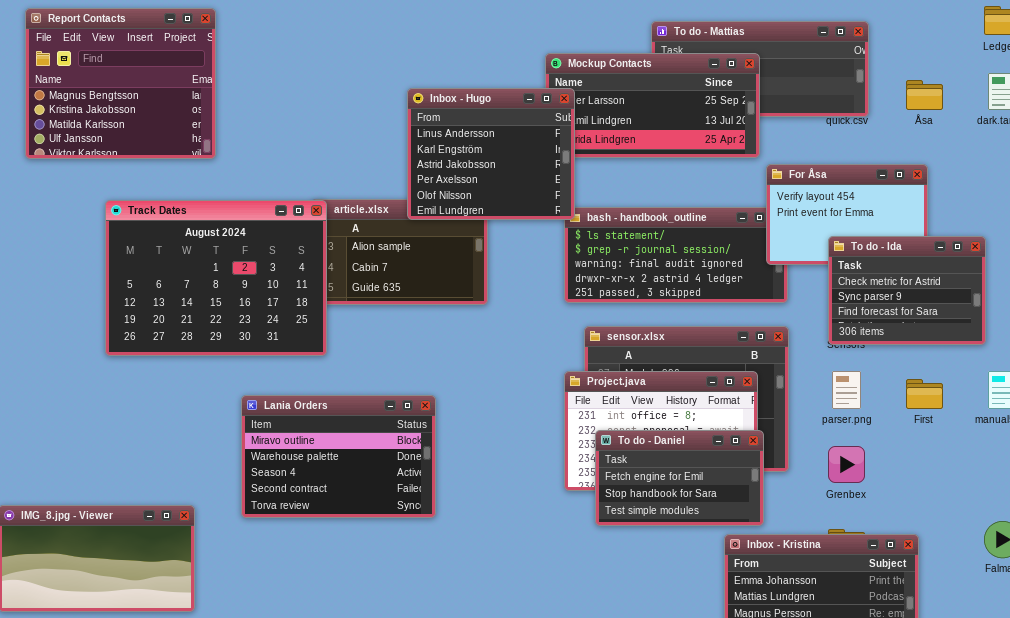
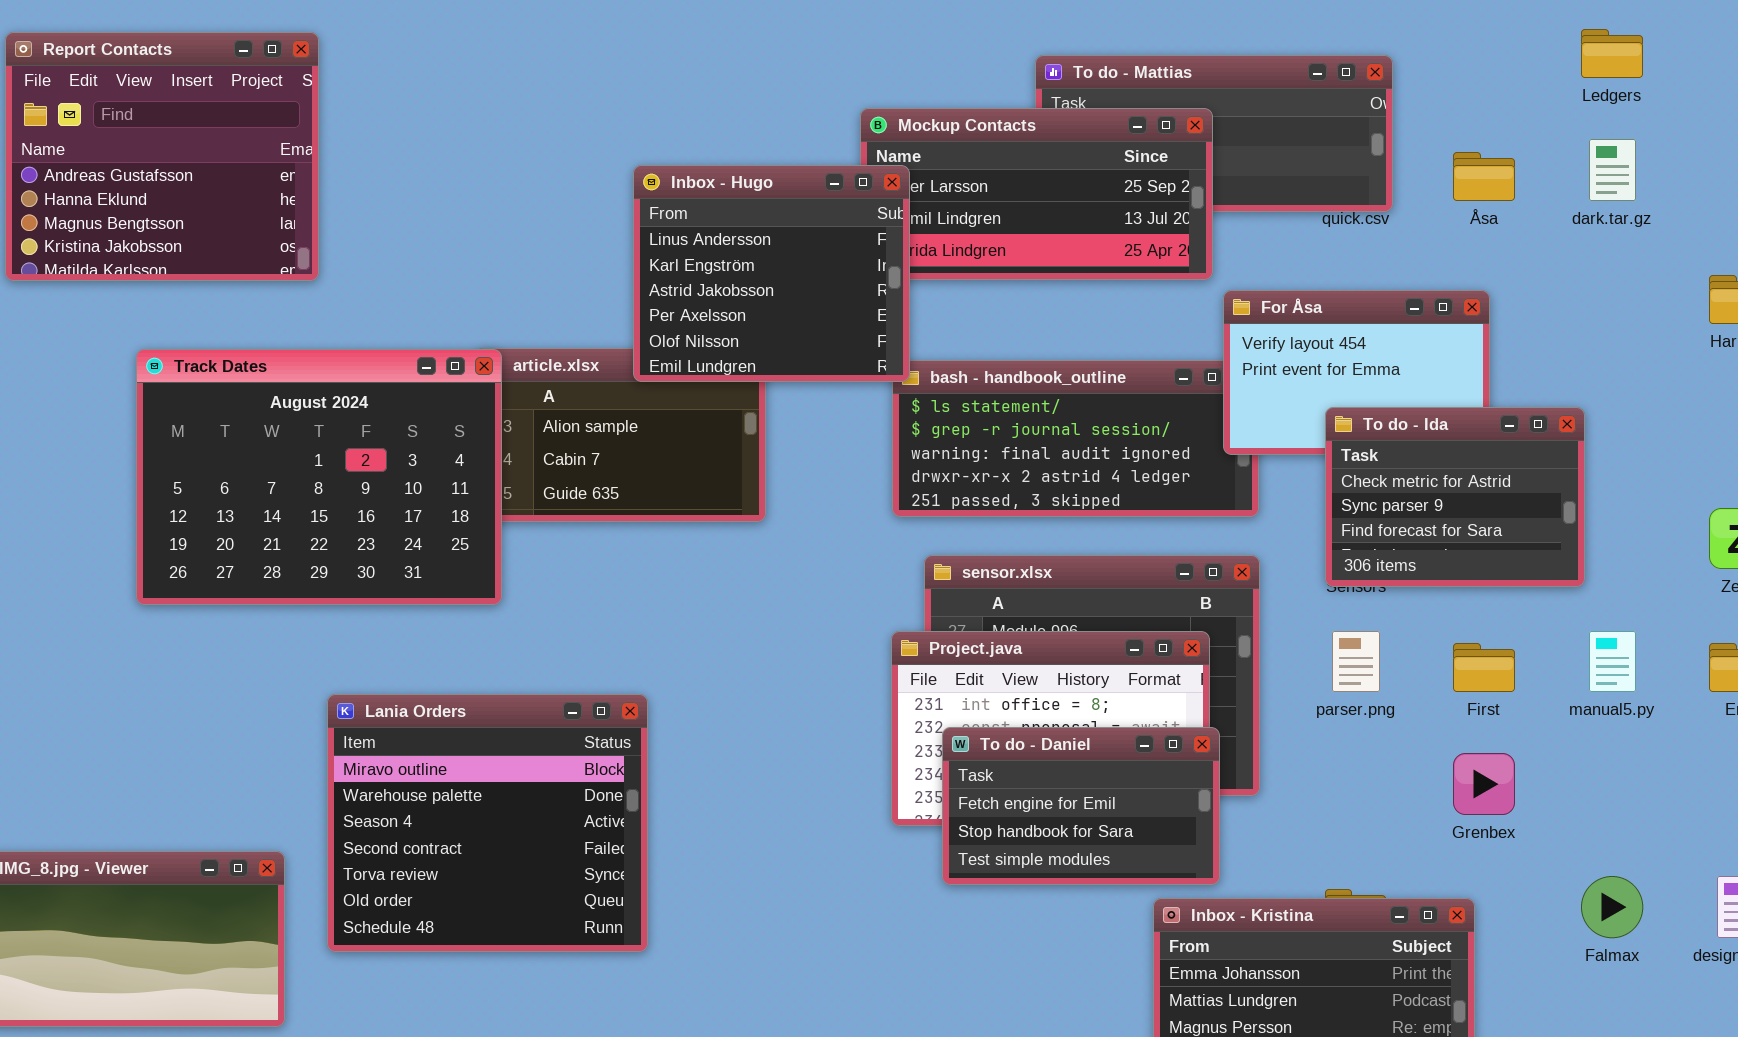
Report Contacts: [25,8,216,159] -> [5,32,319,281], scrolled up 2 rows
Lania Orders: [241,395,436,518] -> [327,694,648,952], moved, resized
Grenbex: [828,446,865,483] -> [1453,753,1515,815], moved

